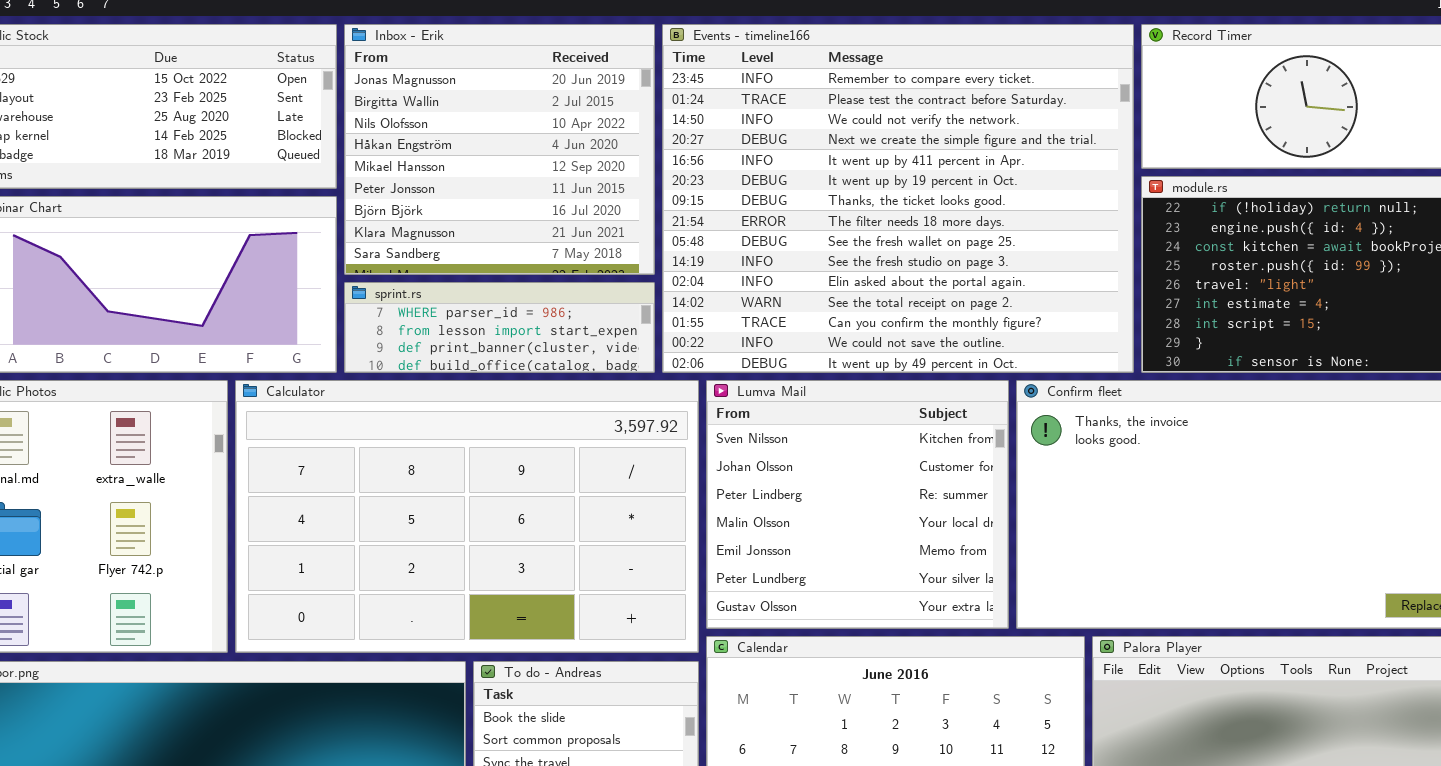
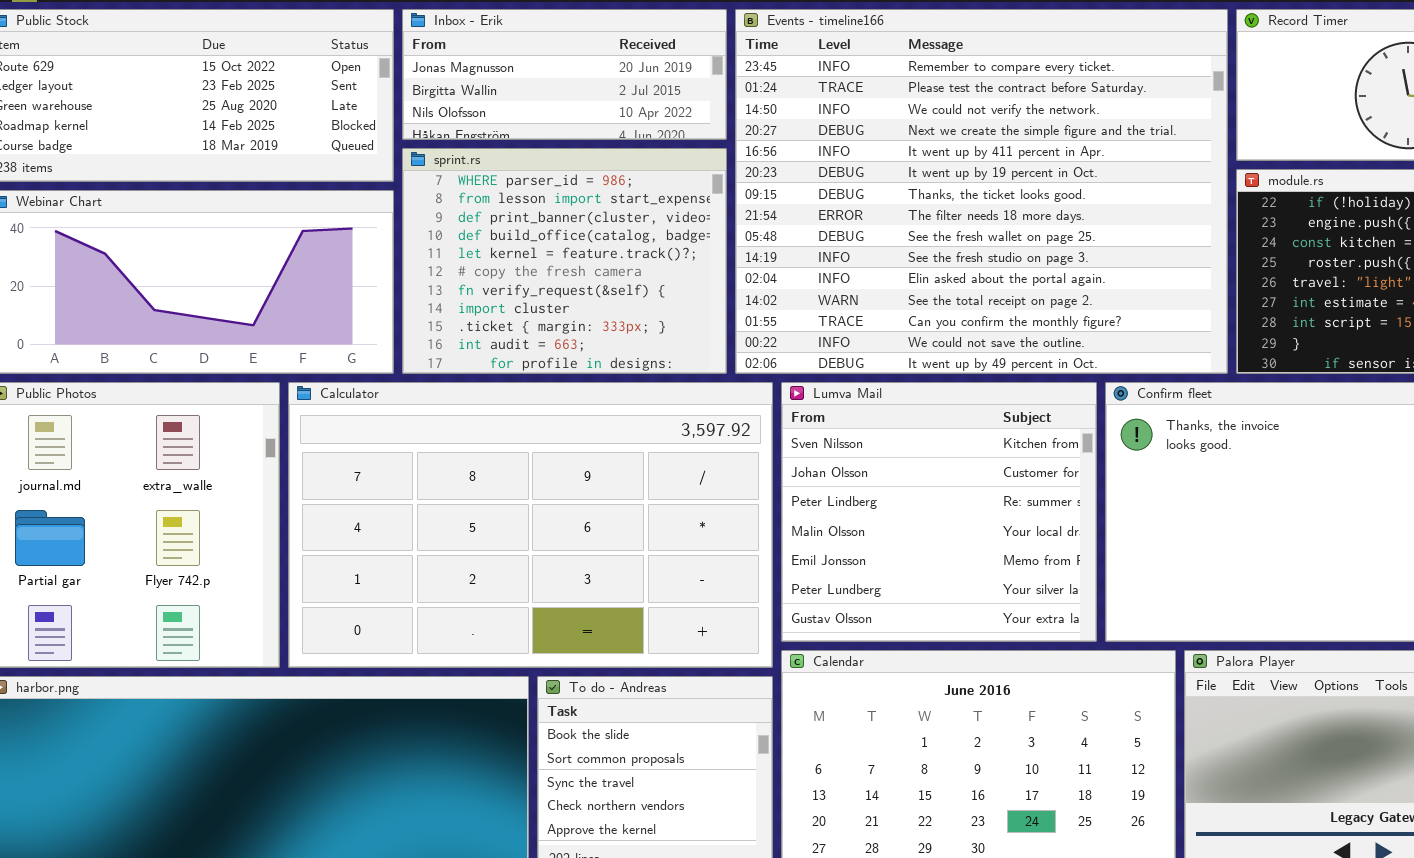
Inbox - Erik: [344,24,655,275] -> [402,9,727,140], resized
sprint.rs: [344,282,655,373] -> [402,148,727,374], resized

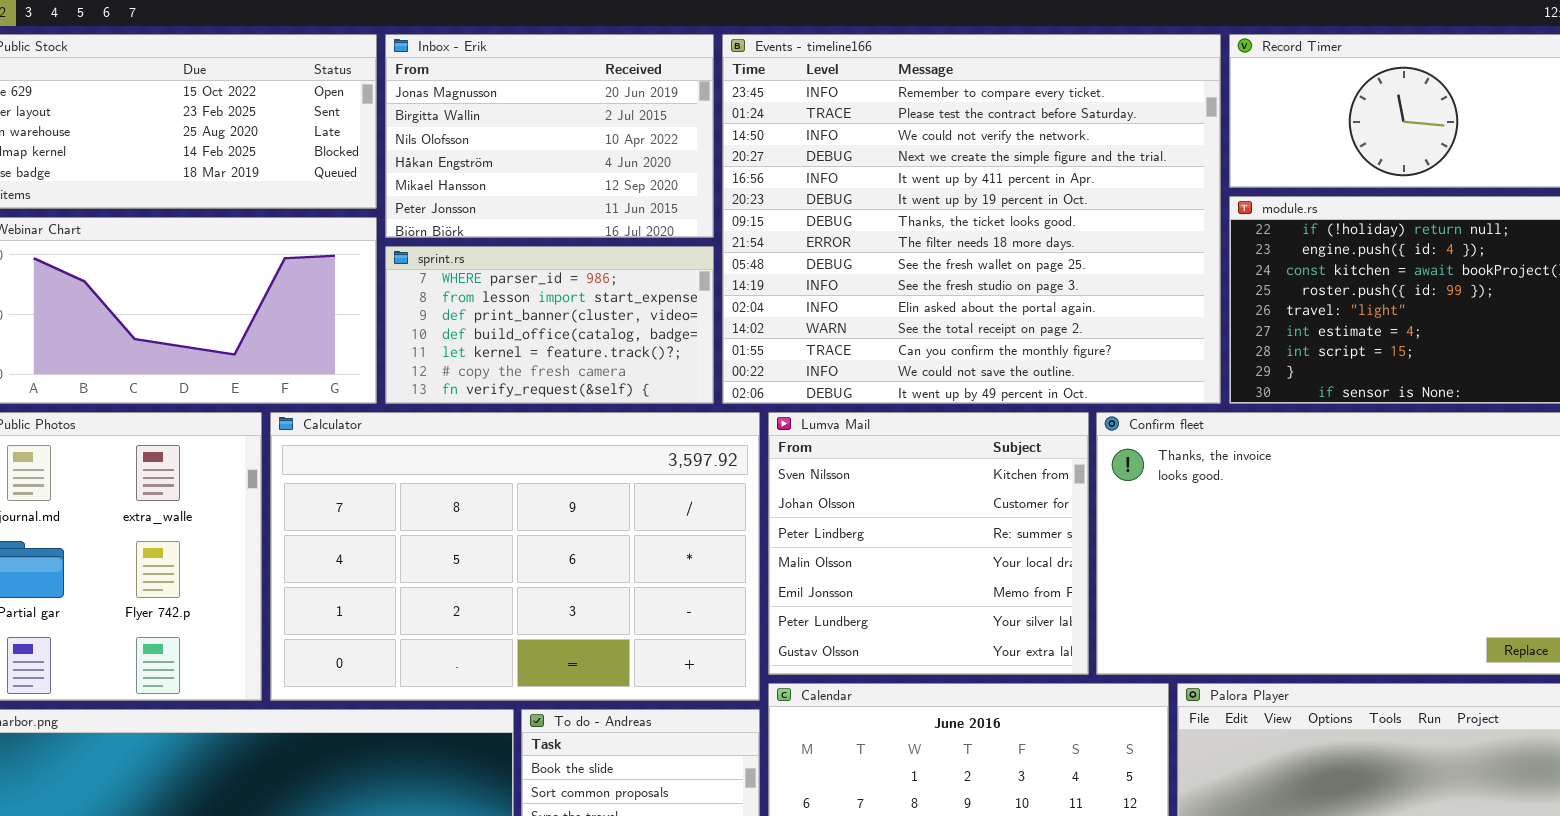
Inbox - Erik: [402,9,727,140] -> [385,34,714,238], resized
sprint.rs: [402,148,727,374] -> [385,246,714,404], resized

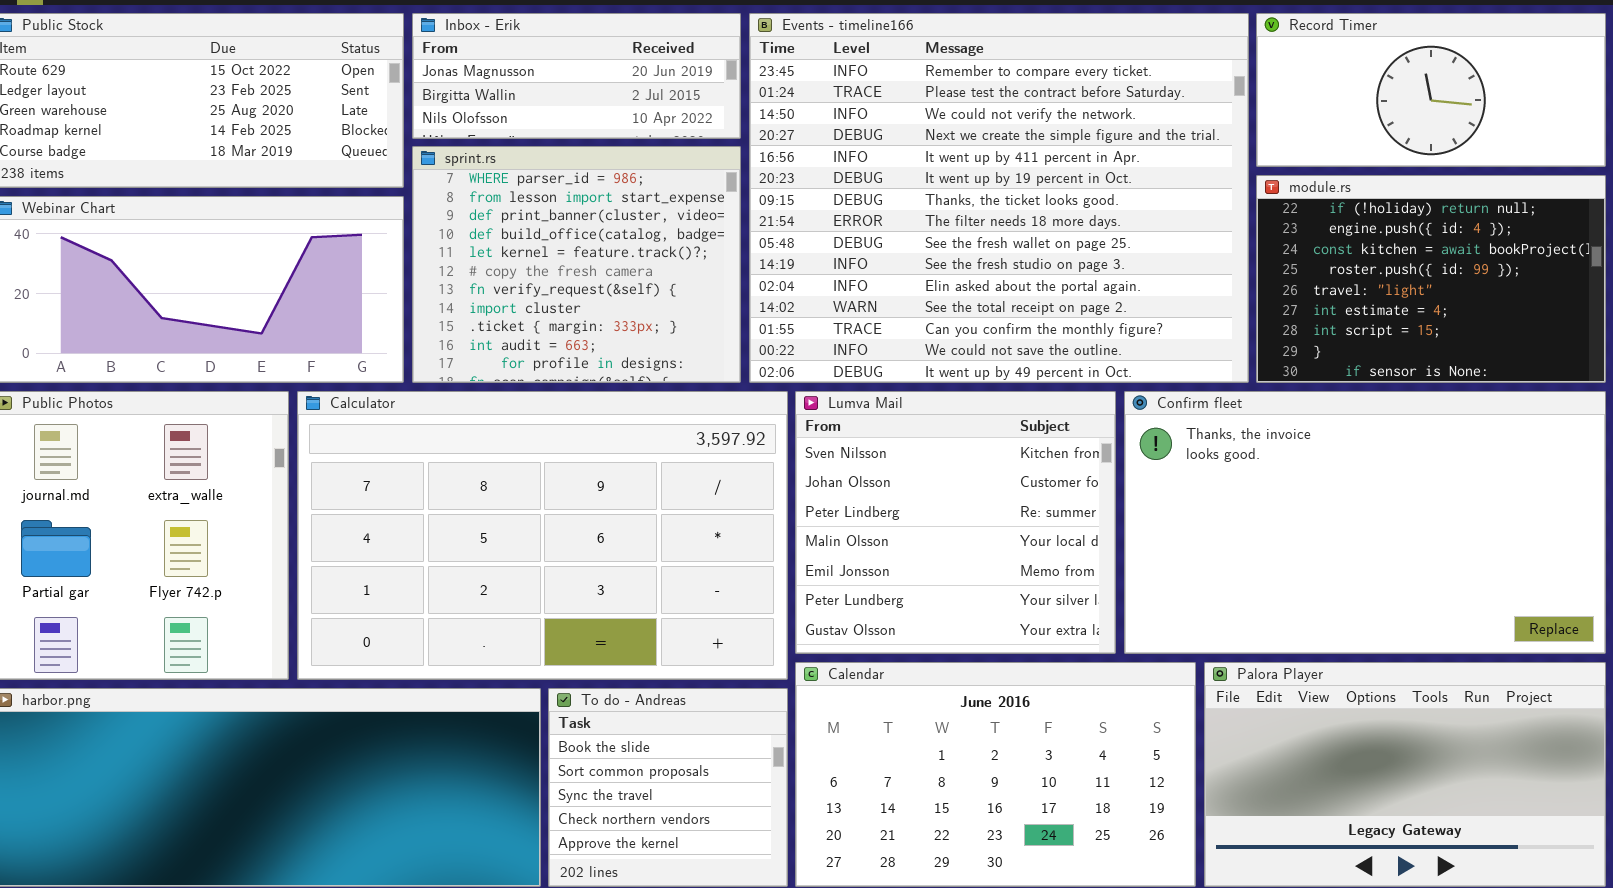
Inbox - Erik: [385,34,714,238] -> [412,13,741,139], resized
sprint.rs: [385,246,714,404] -> [412,146,741,383], resized

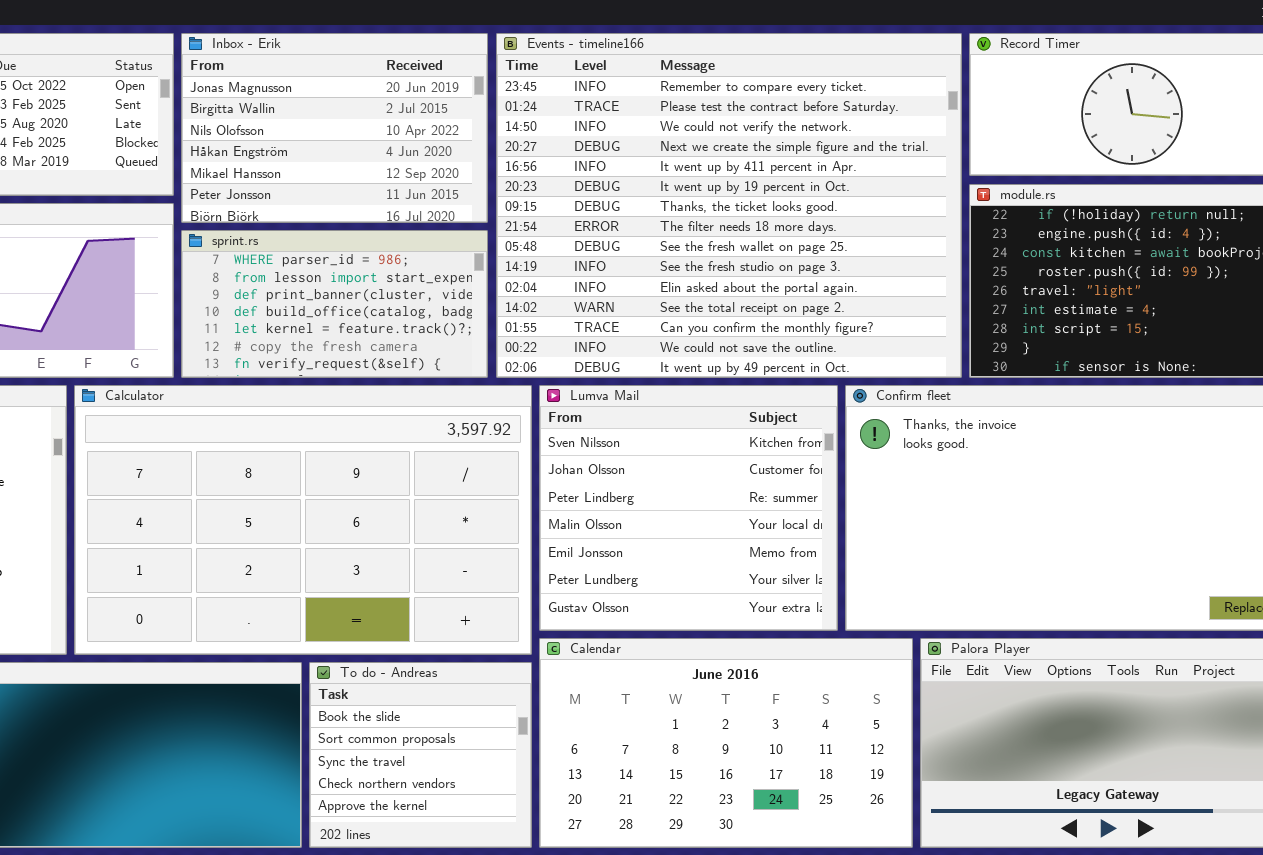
Inbox - Erik: [412,13,741,139] -> [181,33,488,223], resized
sprint.rs: [412,146,741,383] -> [181,230,488,378], resized

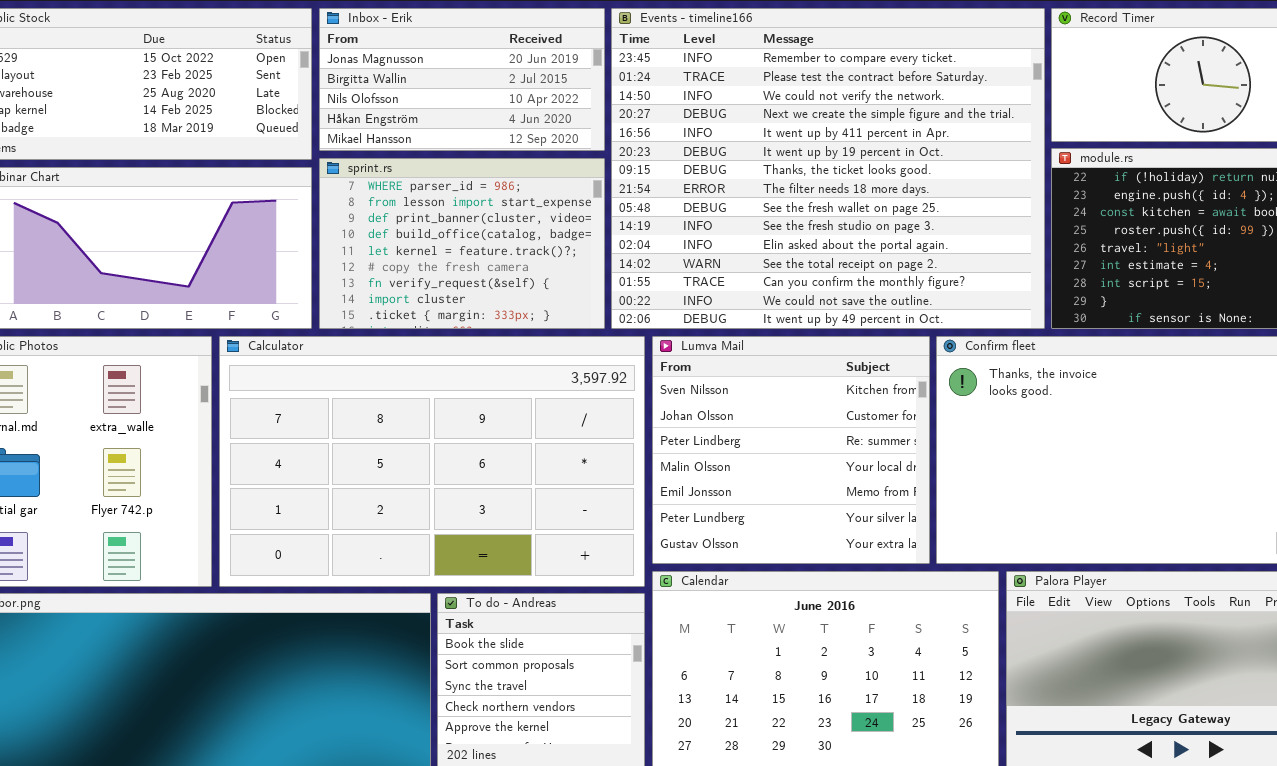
Inbox - Erik: [181,33,488,223] -> [319,8,605,151], resized
sprint.rs: [181,230,488,378] -> [319,158,605,329], resized

